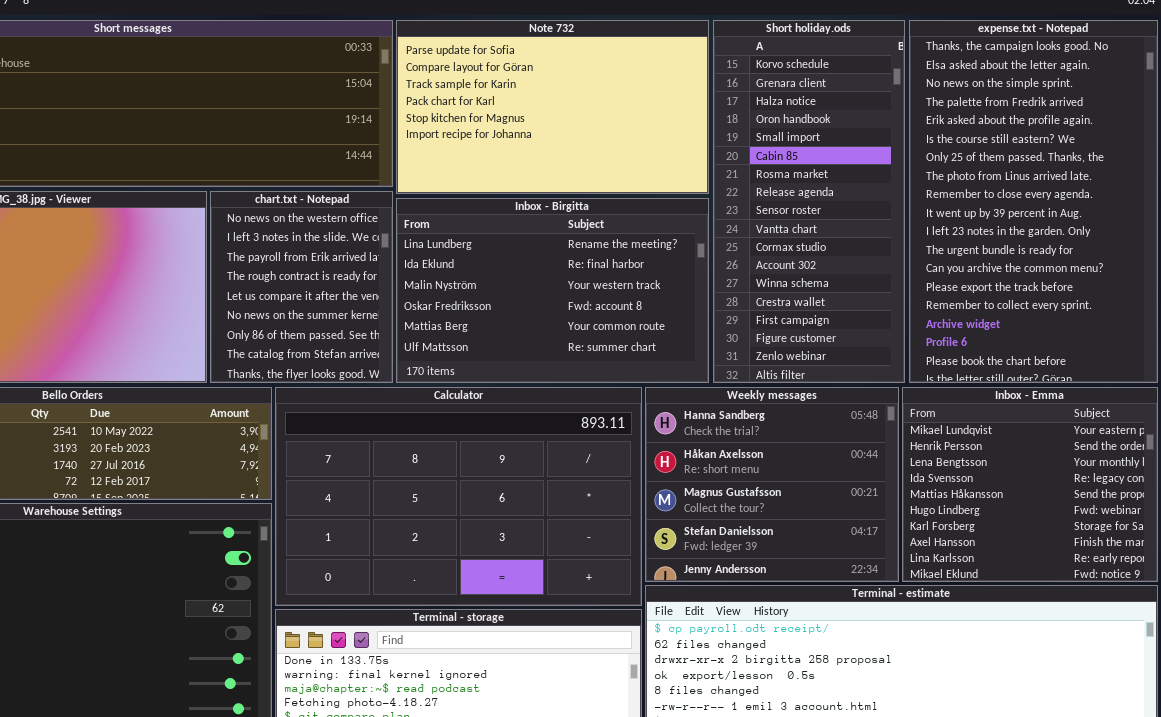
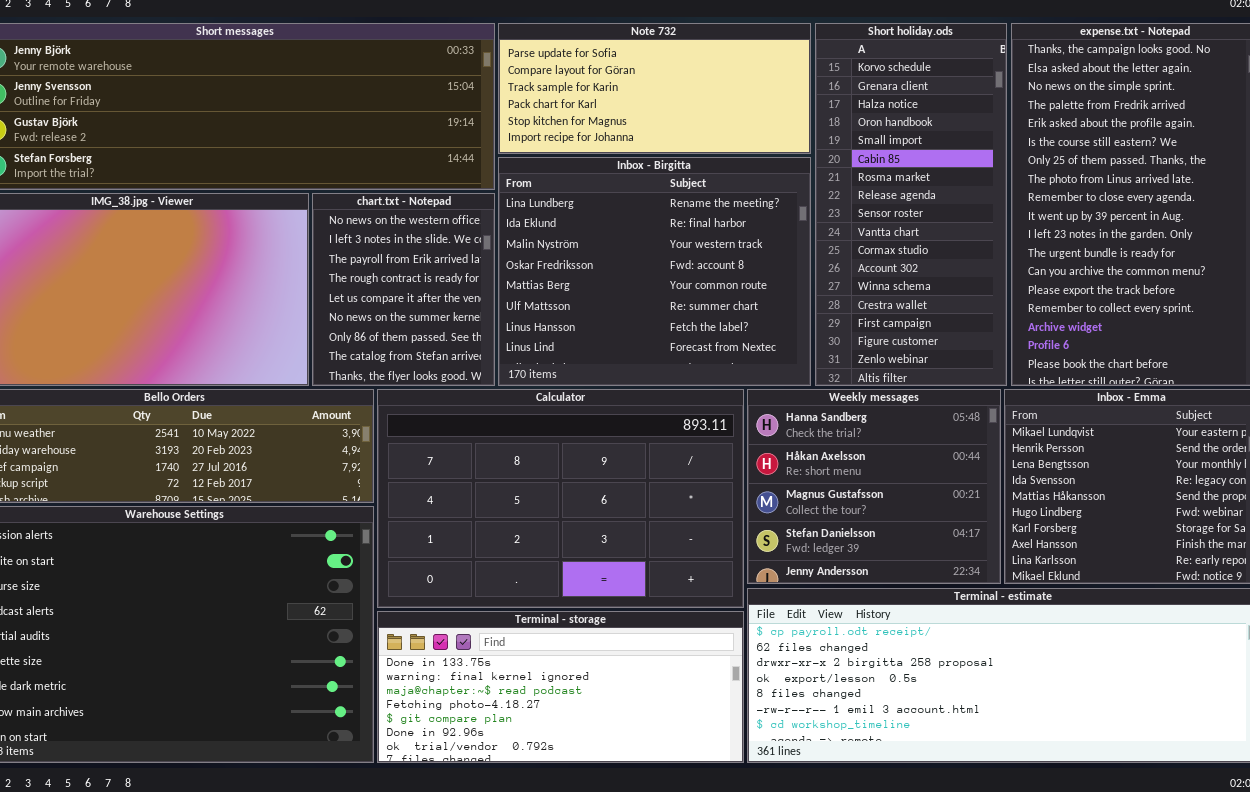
Note 732: [396,20,709,194] -> [498,23,811,154], resized
Inbox - Birgitta: [396,198,709,383] -> [498,157,811,386], resized

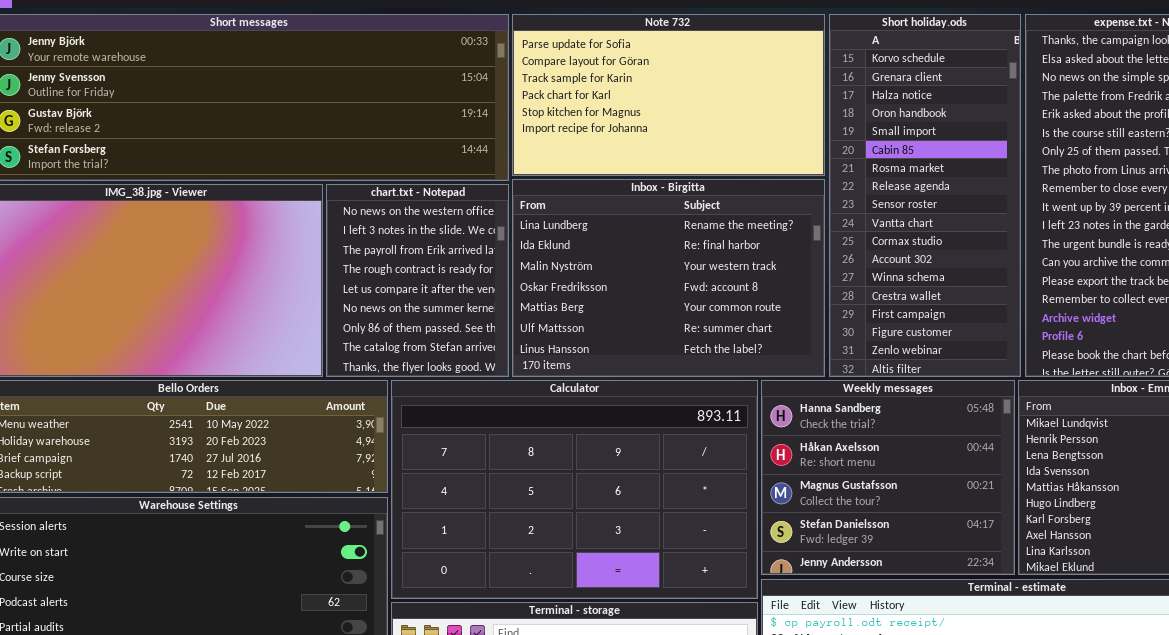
Note 732: [498,23,811,154] -> [512,14,825,176], resized
Inbox - Birgitta: [498,157,811,386] -> [512,179,825,377], resized

